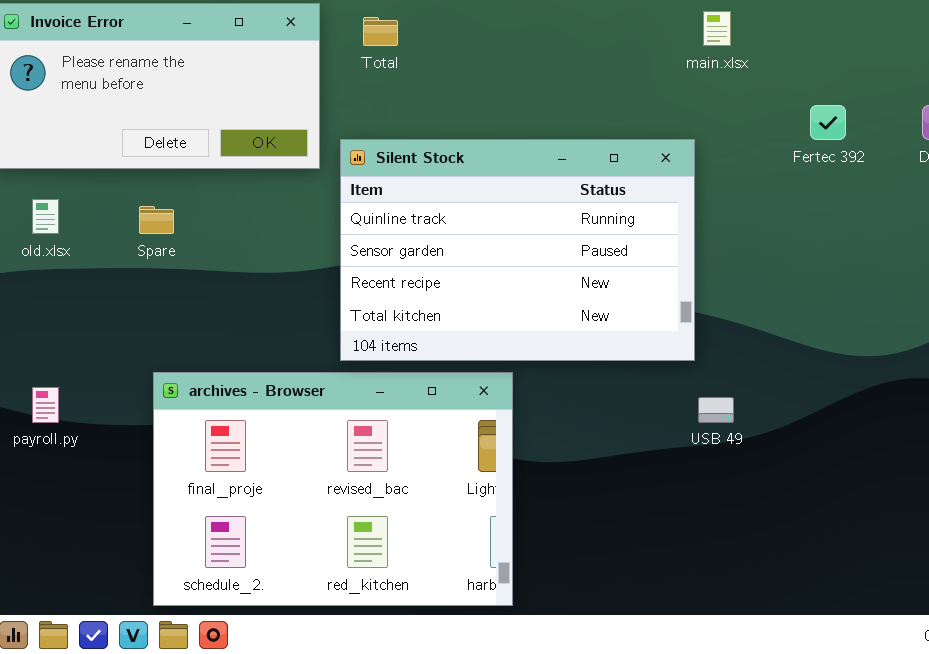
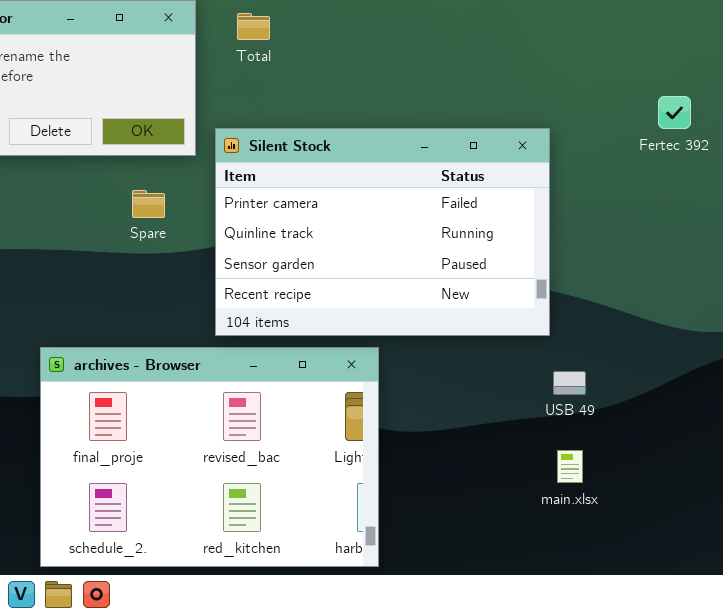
main.xlsx: [703,11,731,46] -> [557,450,583,483], moved
Silent Stock: [340,139,695,361] -> [215,128,550,336], scrolled up 1 row
Spare: [139,206,174,234] -> [132,190,165,218], moved

